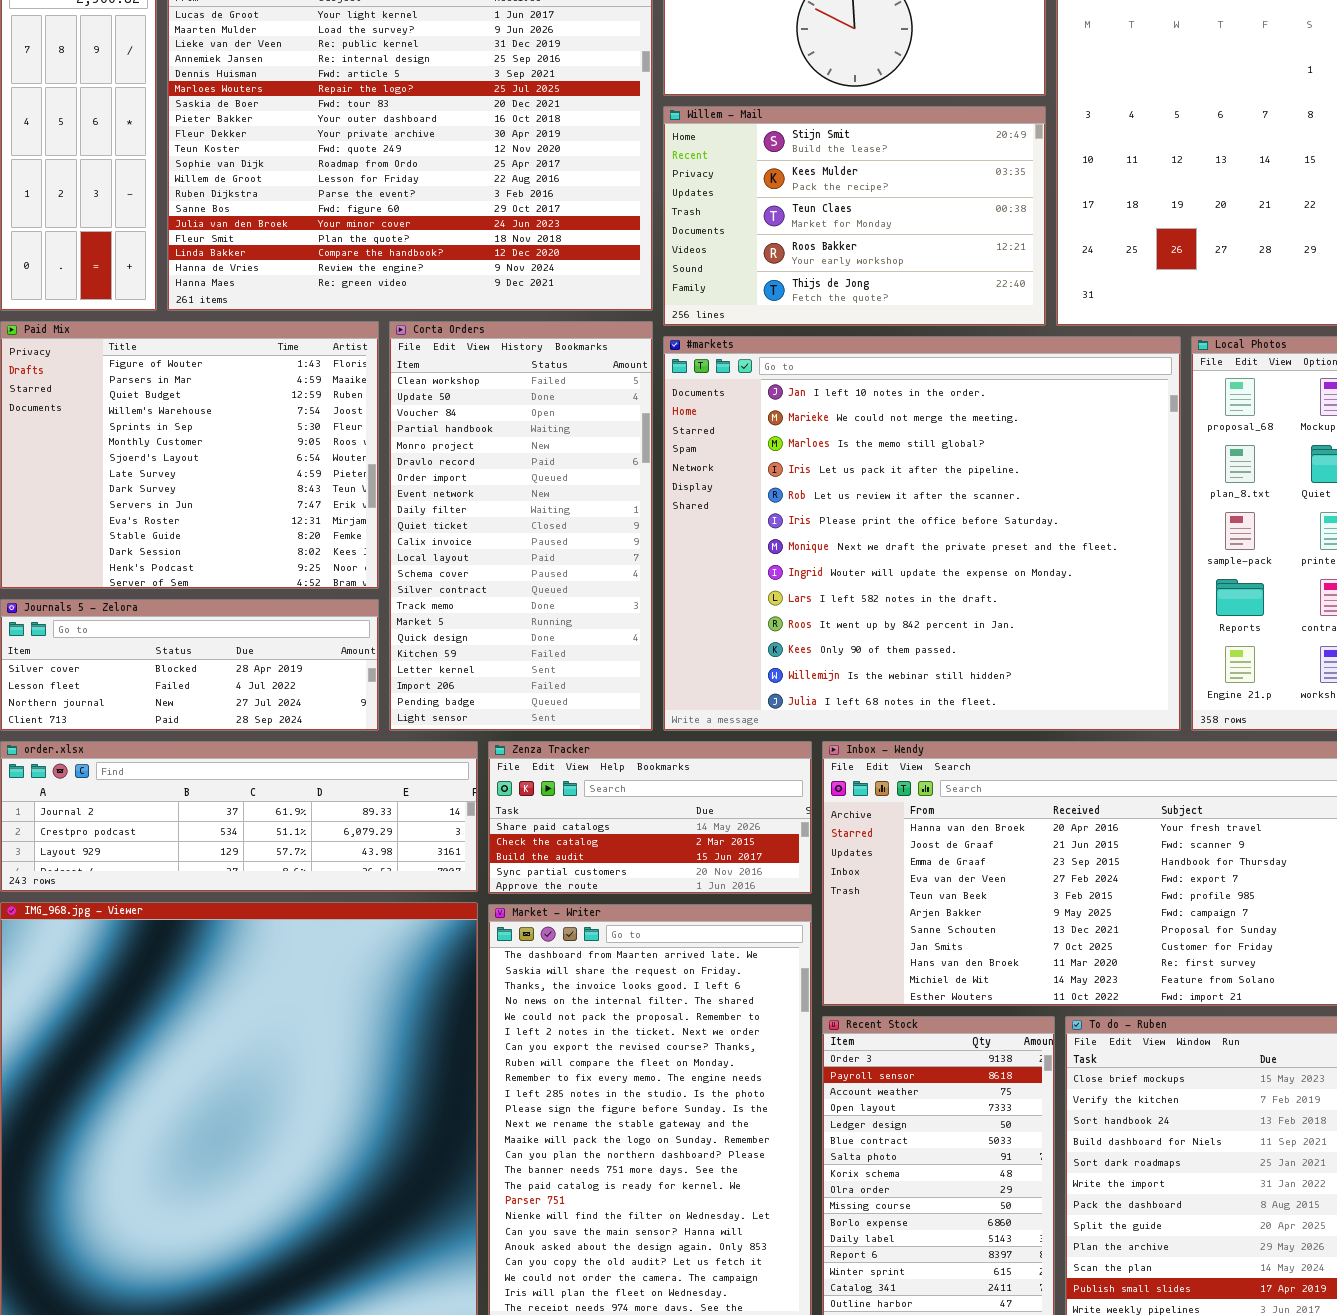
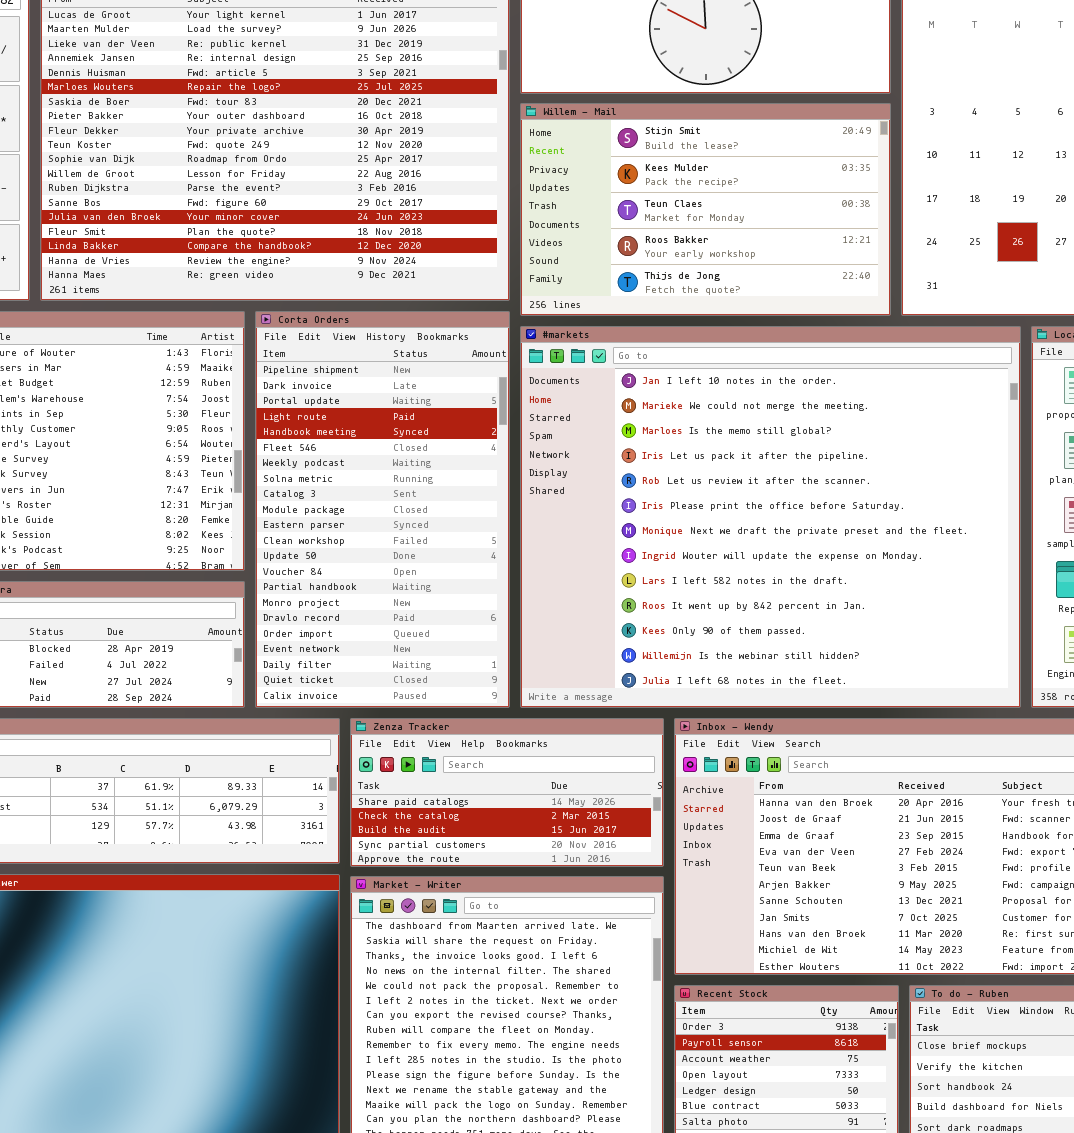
Corta Orders: [389,321,653,731] -> [255,311,510,708], scrolled up 11 rows

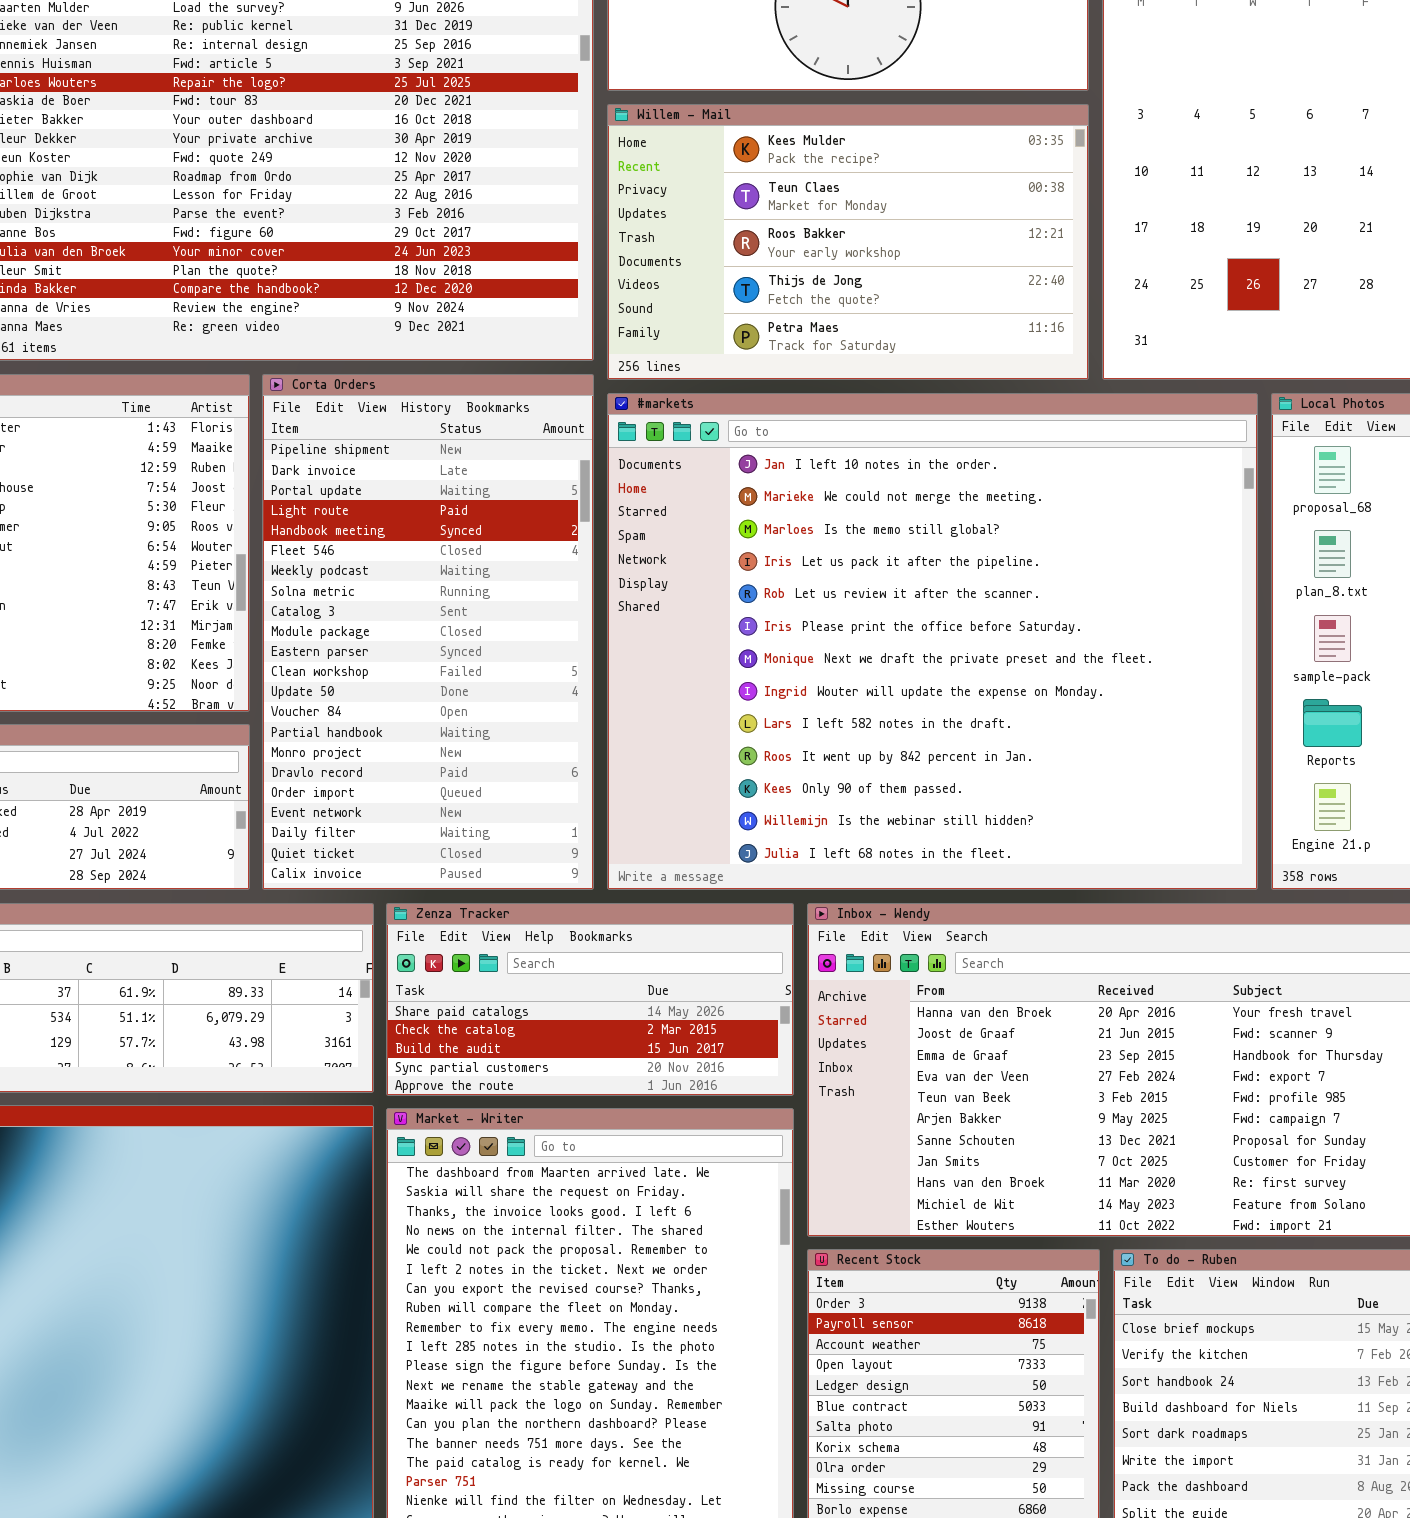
Willem - Mail: [520,103,891,316] -> [607,104,1089,380], scrolled down 1 row

